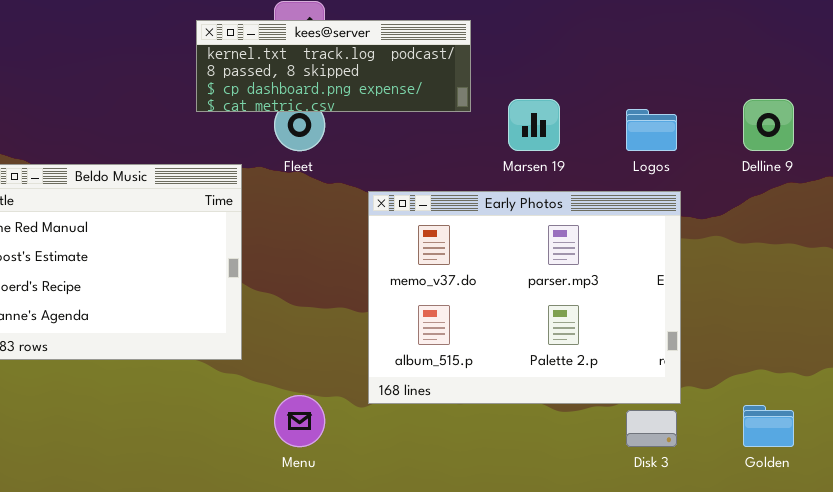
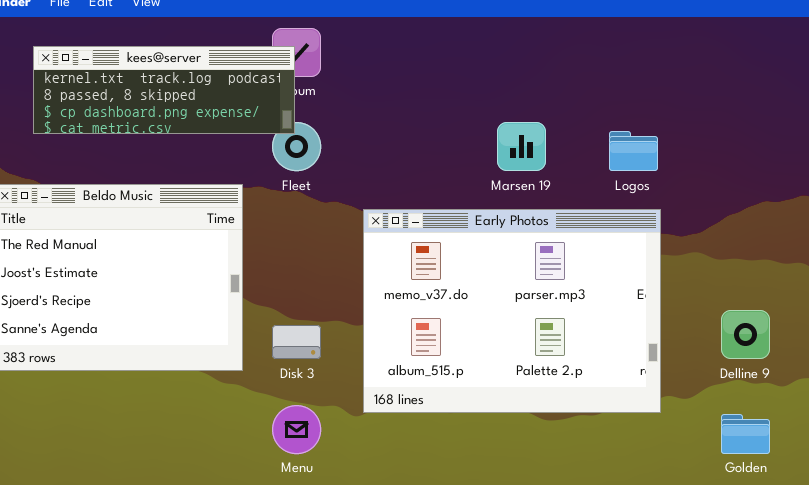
kees@server: [196,20,471,112] -> [33,46,295,134], moved
Delline 9: [743,99,794,151] -> [721,310,770,359], moved
Disk 3: [626,410,677,447] -> [272,325,321,359], moved

